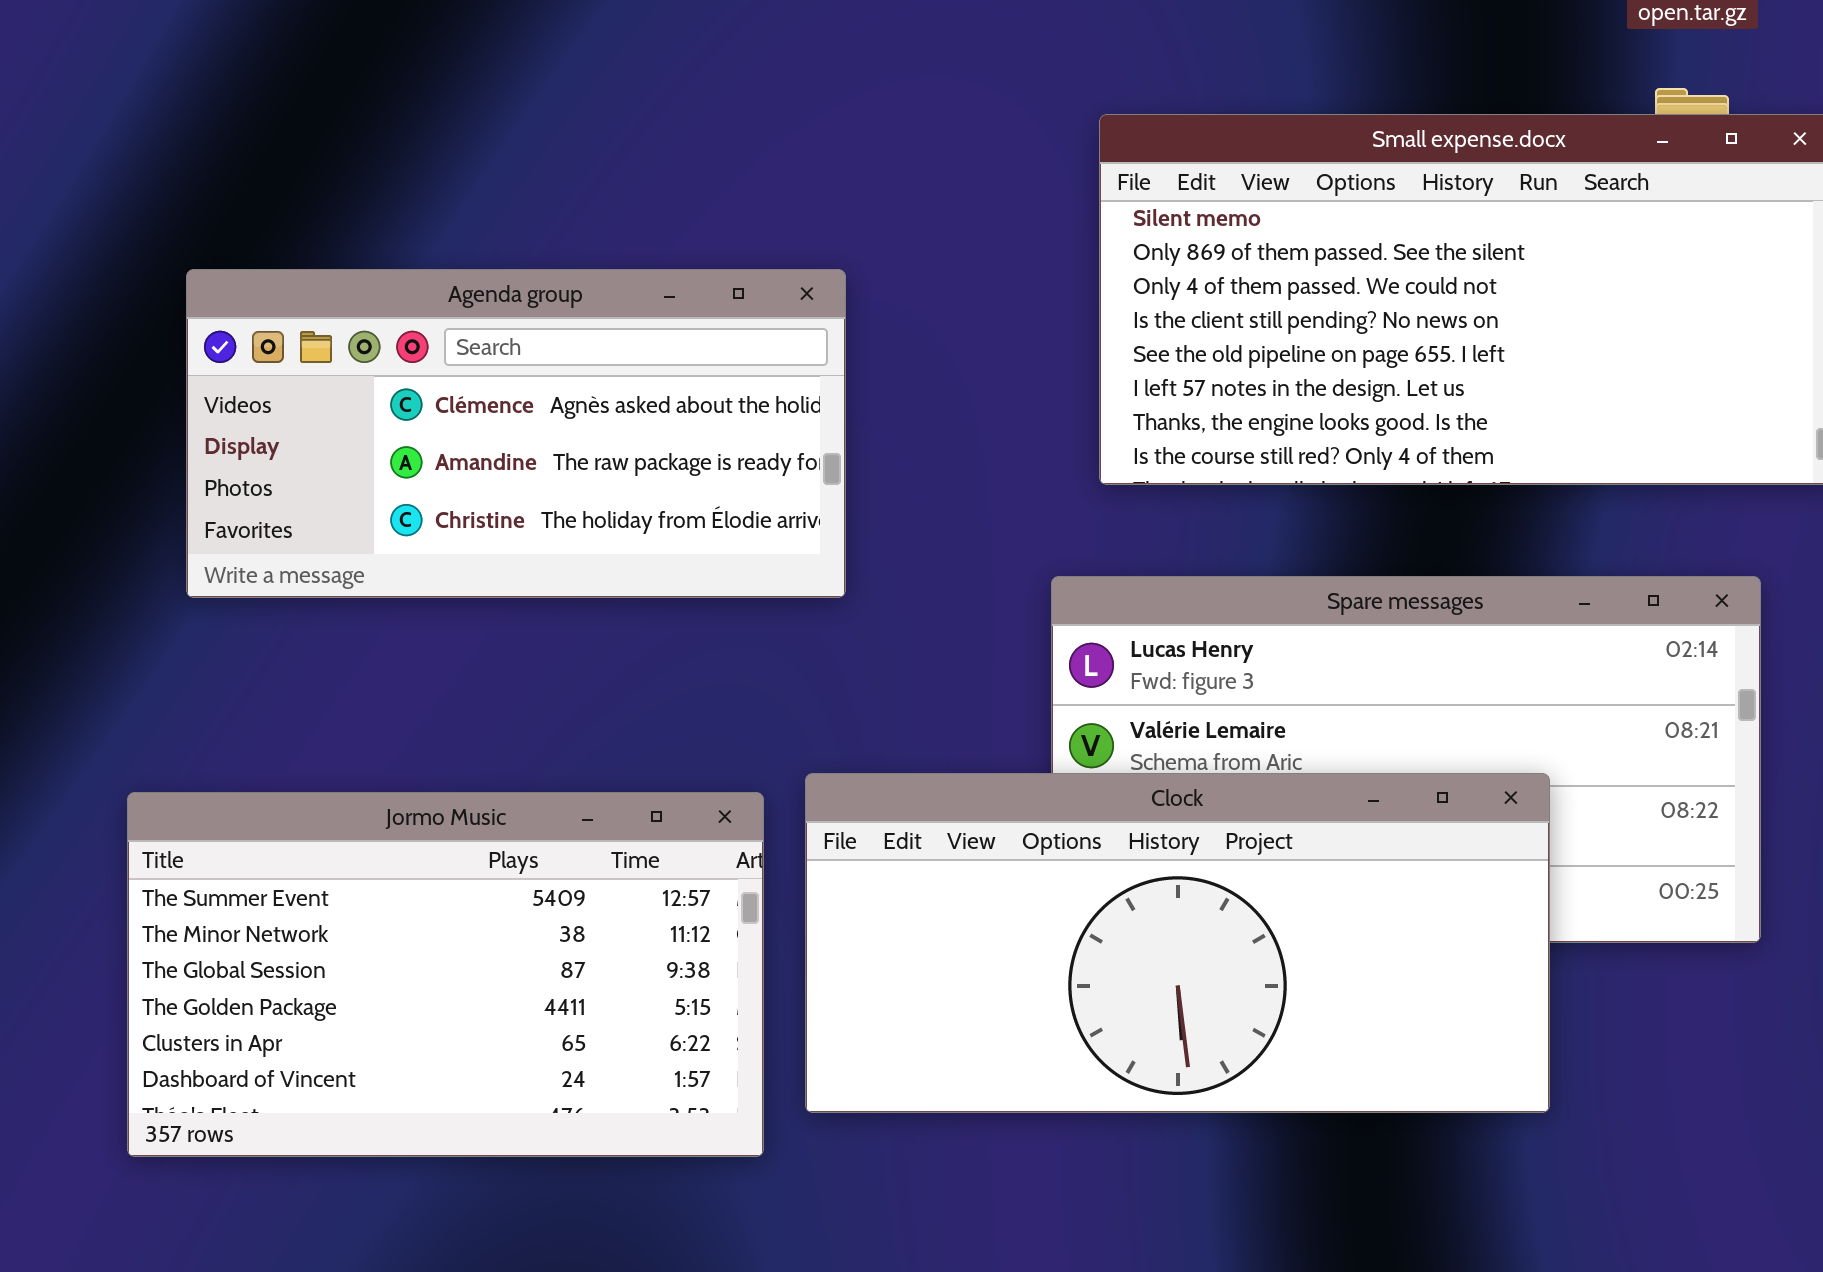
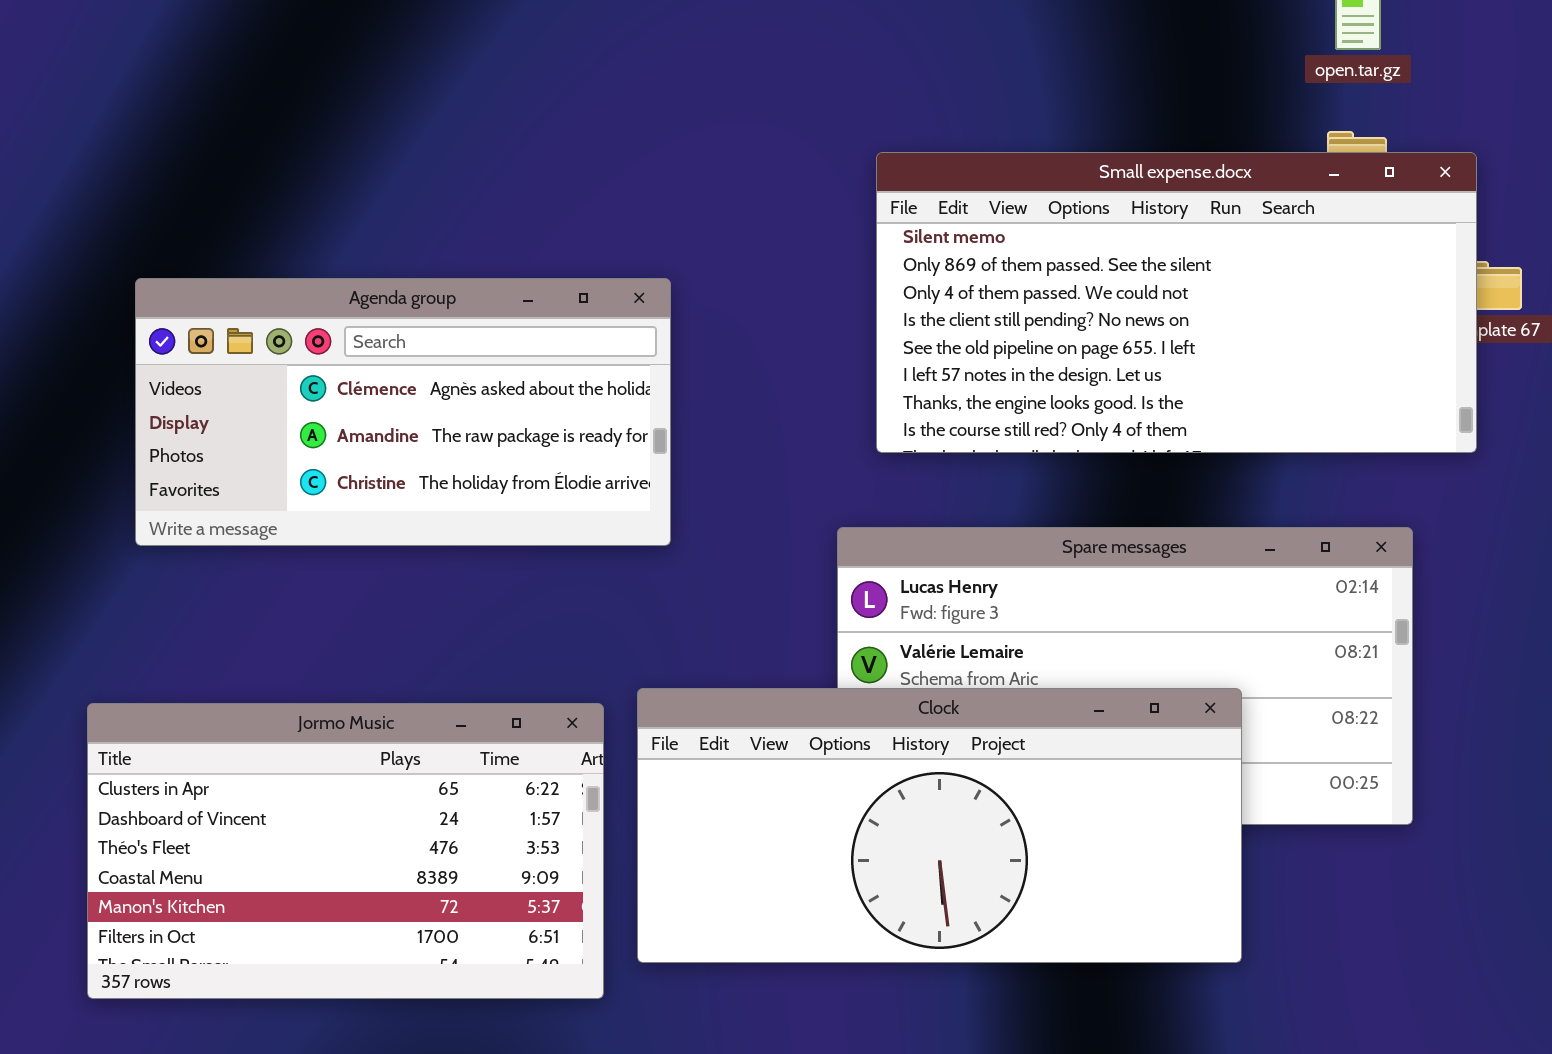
Jormo Music: [127,792,764,1157] -> [87,703,604,999], scrolled down 4 rows

